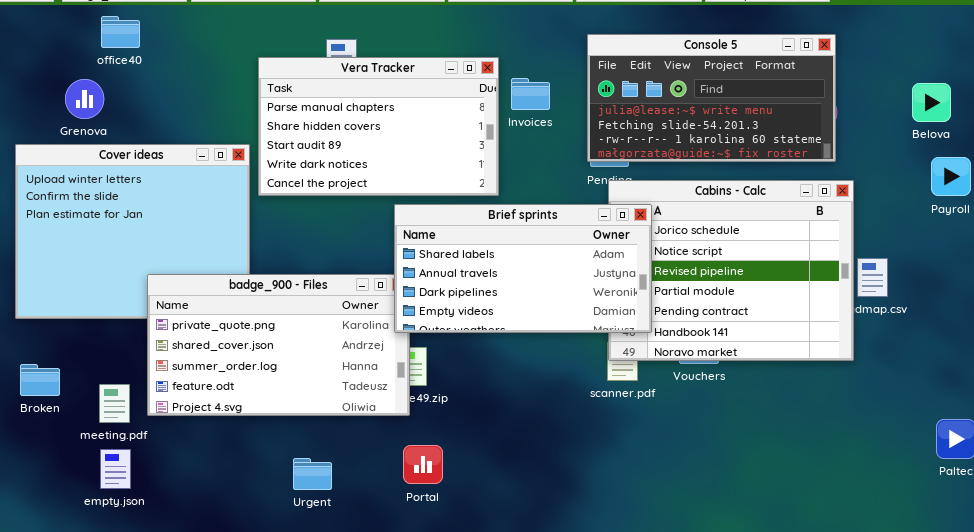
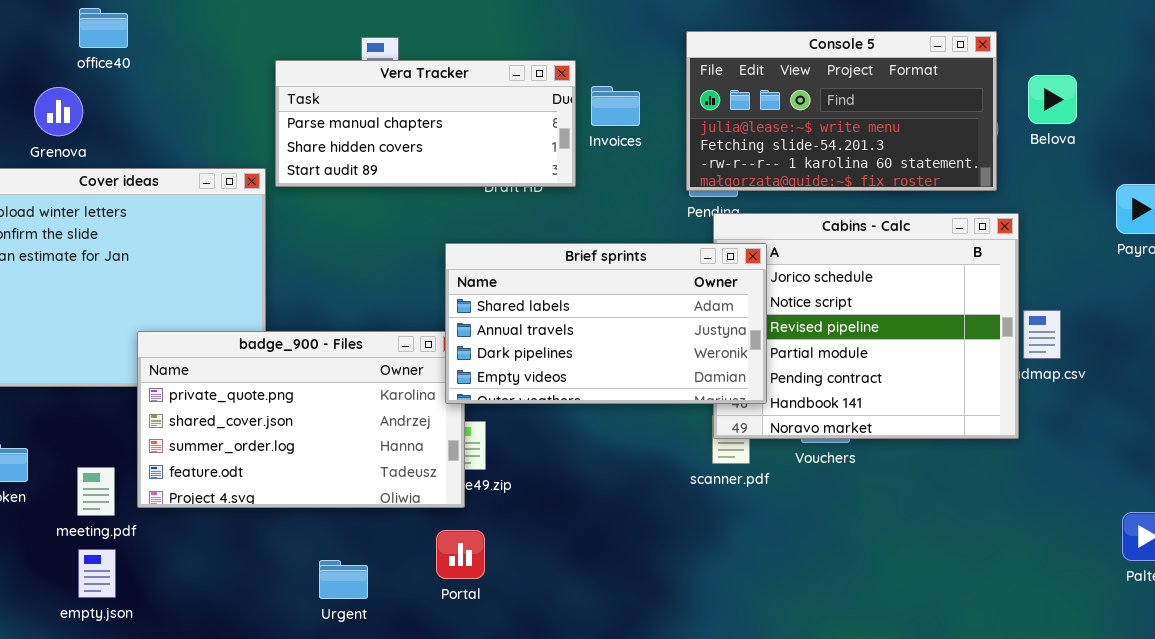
Vera Tracker: [258,57,499,196] -> [275,60,576,187], resized
Belova: [912,83,951,122] -> [1028,75,1077,124], moved
Portal: [403,445,443,484] -> [436,530,485,579], moved

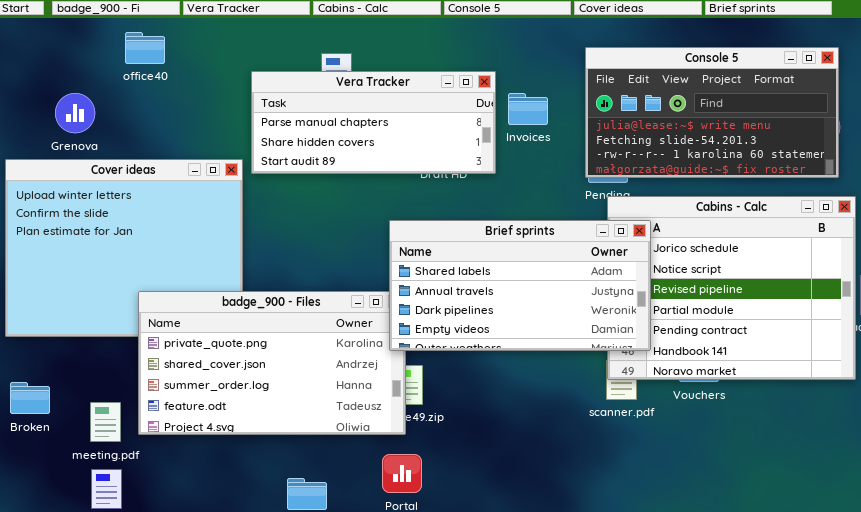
office40: [79,8,128,48] -> [125,32,165,64], moved

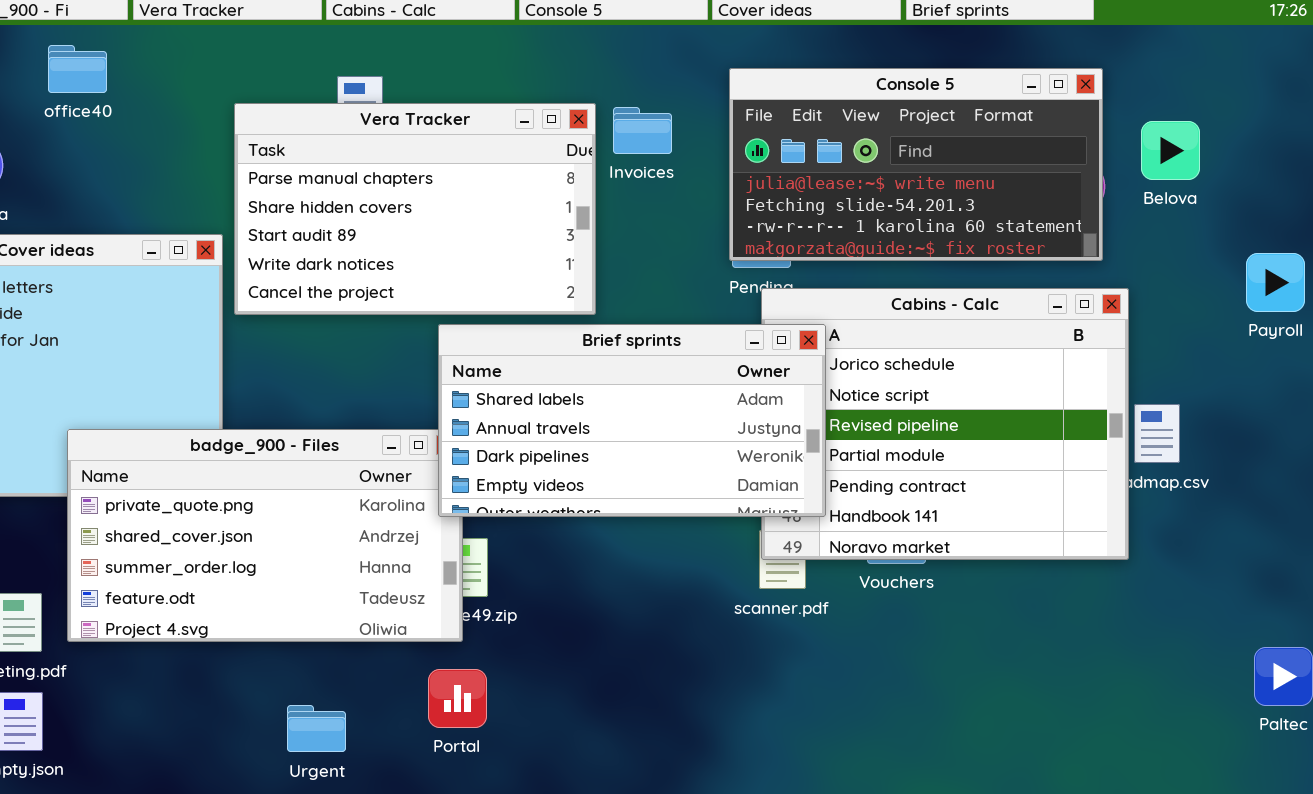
Vera Tracker: [251,71,496,174] -> [234,103,596,315], resized
Invoices: [508,93,548,125] -> [613,107,672,154], moved

